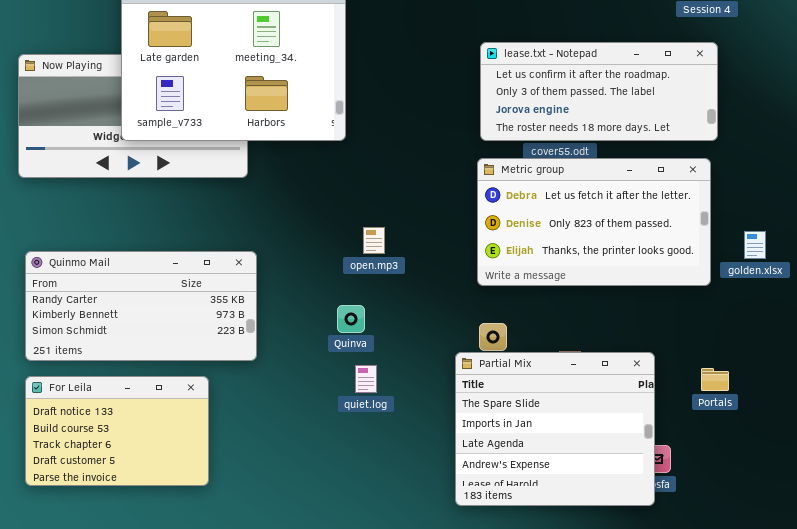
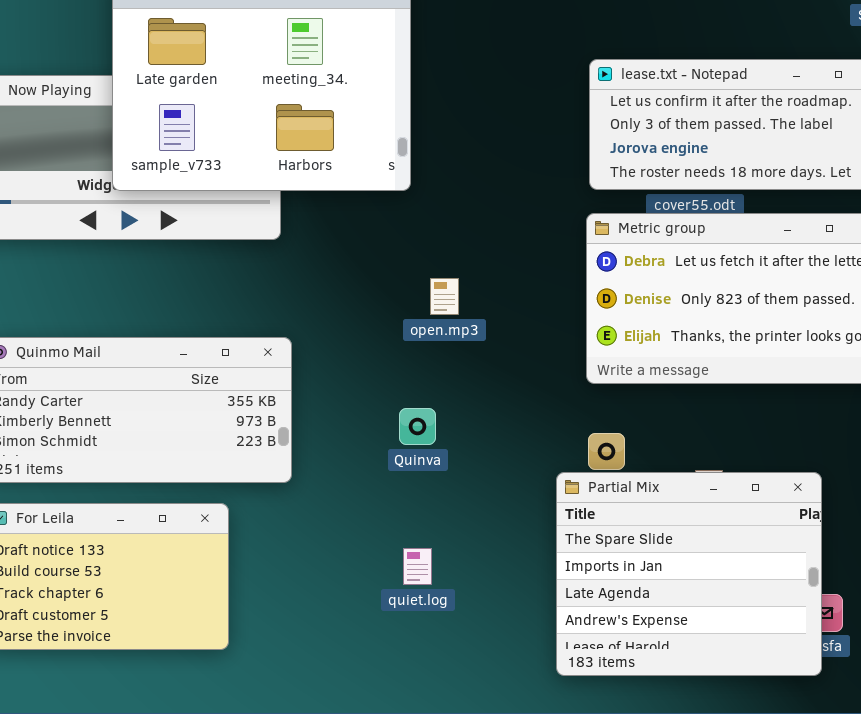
open.mp3: [363,227,385,254] -> [430,278,459,315], moved
quiet.log: [355,365,377,393] -> [403,548,432,585], moved

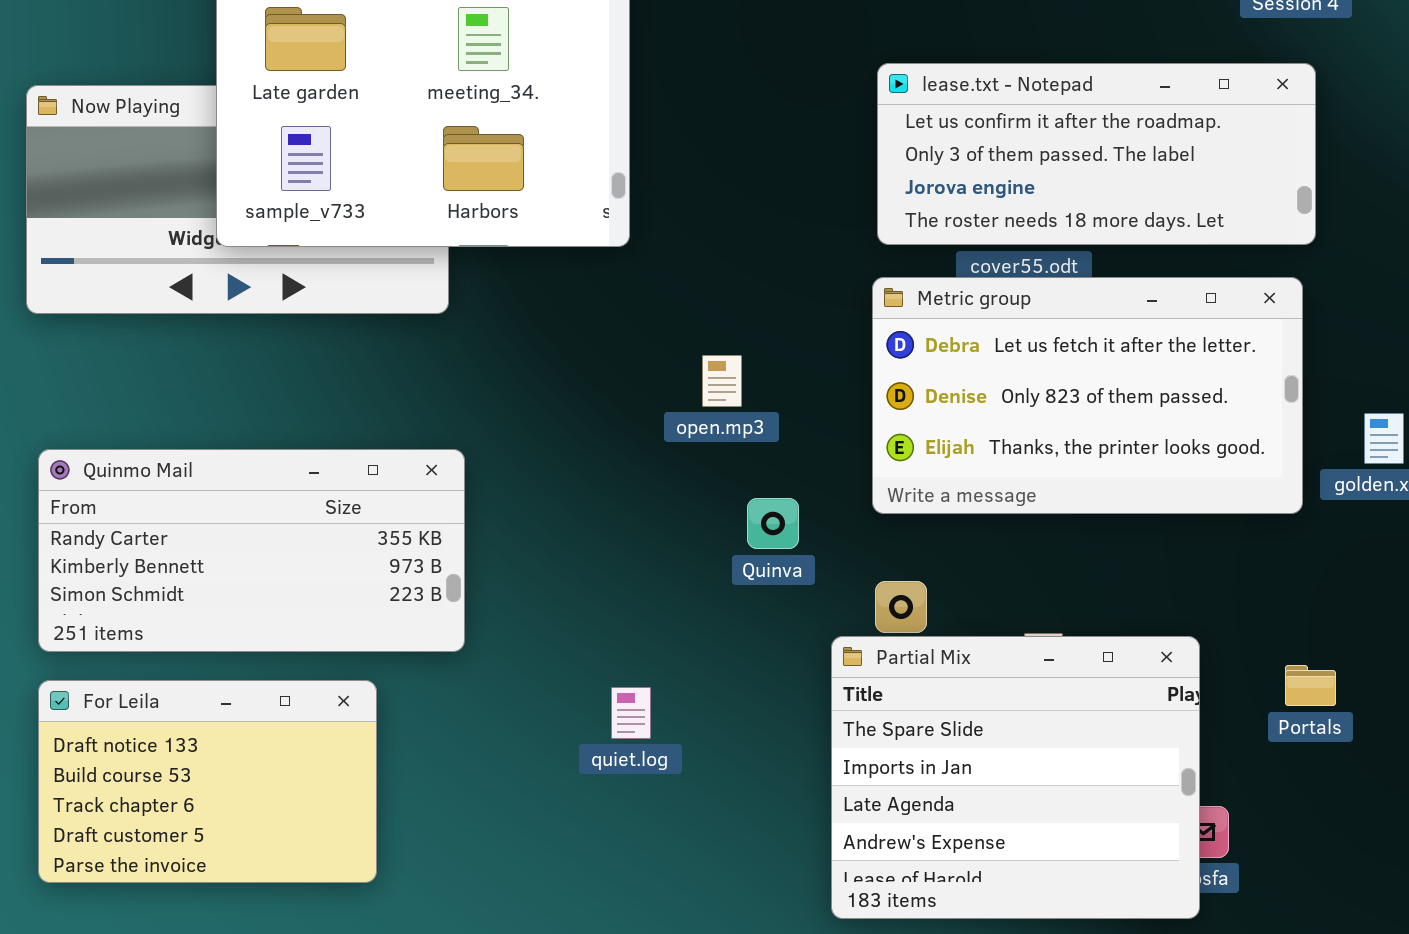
open.mp3: [430,278,459,315] -> [702,355,742,407], moved
Quinva: [399,408,436,445] -> [747,498,799,549], moved
quiet.log: [403,548,432,585] -> [611,687,651,739], moved

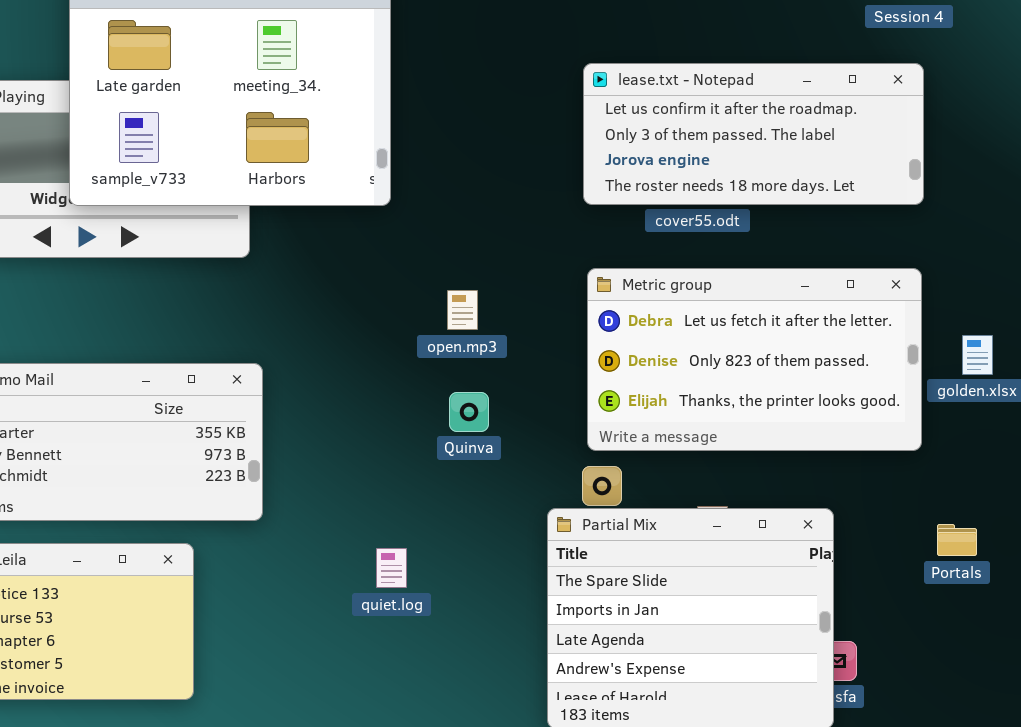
Metric group: [872,277,1303,514] -> [587,268,922,451], moved
Quinva: [747,498,799,549] -> [449,392,489,432], moved
Portals: [1285,665,1336,706] -> [937,524,977,556], moved

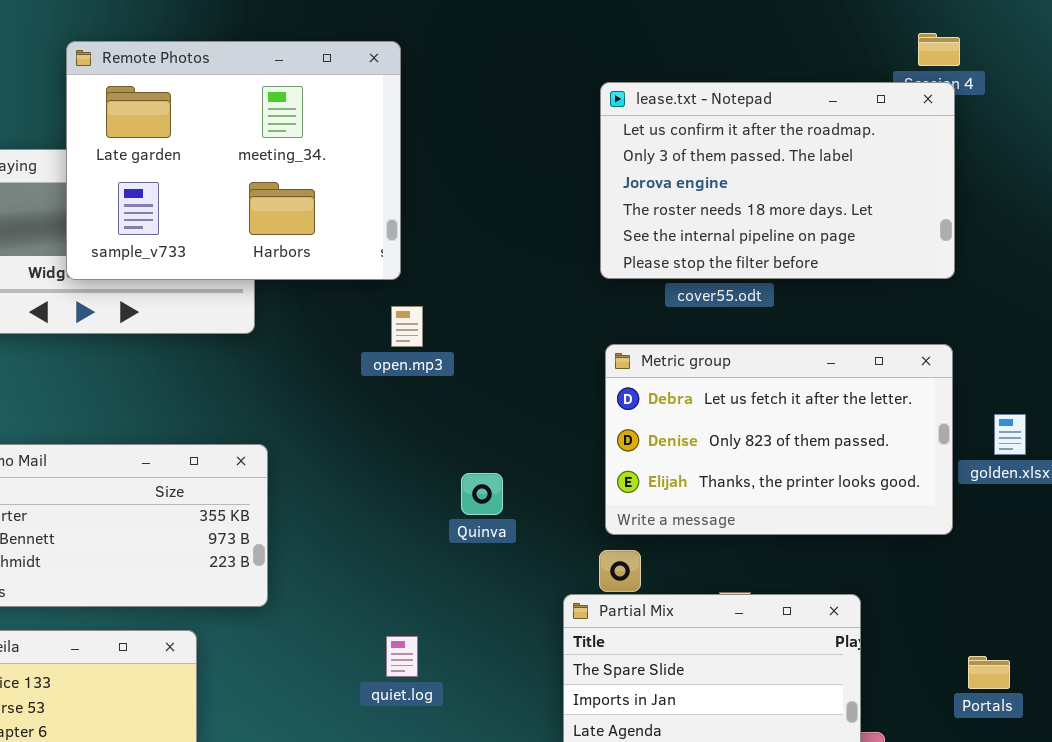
lease.txt - Notepad: [583,63,924,205] -> [600,82,955,279], resized
open.mp3: [447,290,478,330] -> [391,306,423,347], moved
Portals: [937,524,977,556] -> [968,656,1010,689], moved

